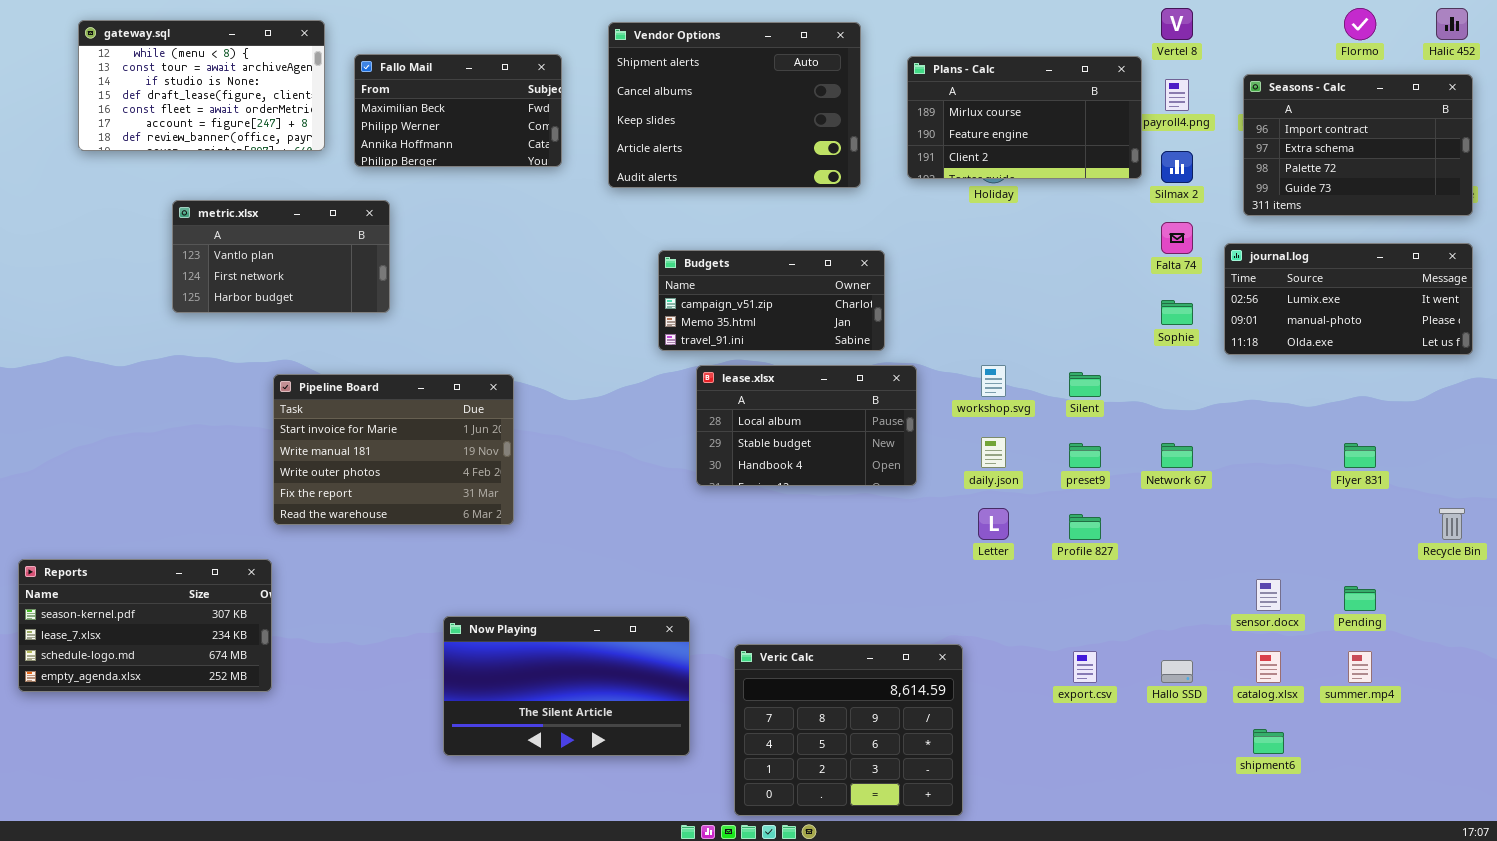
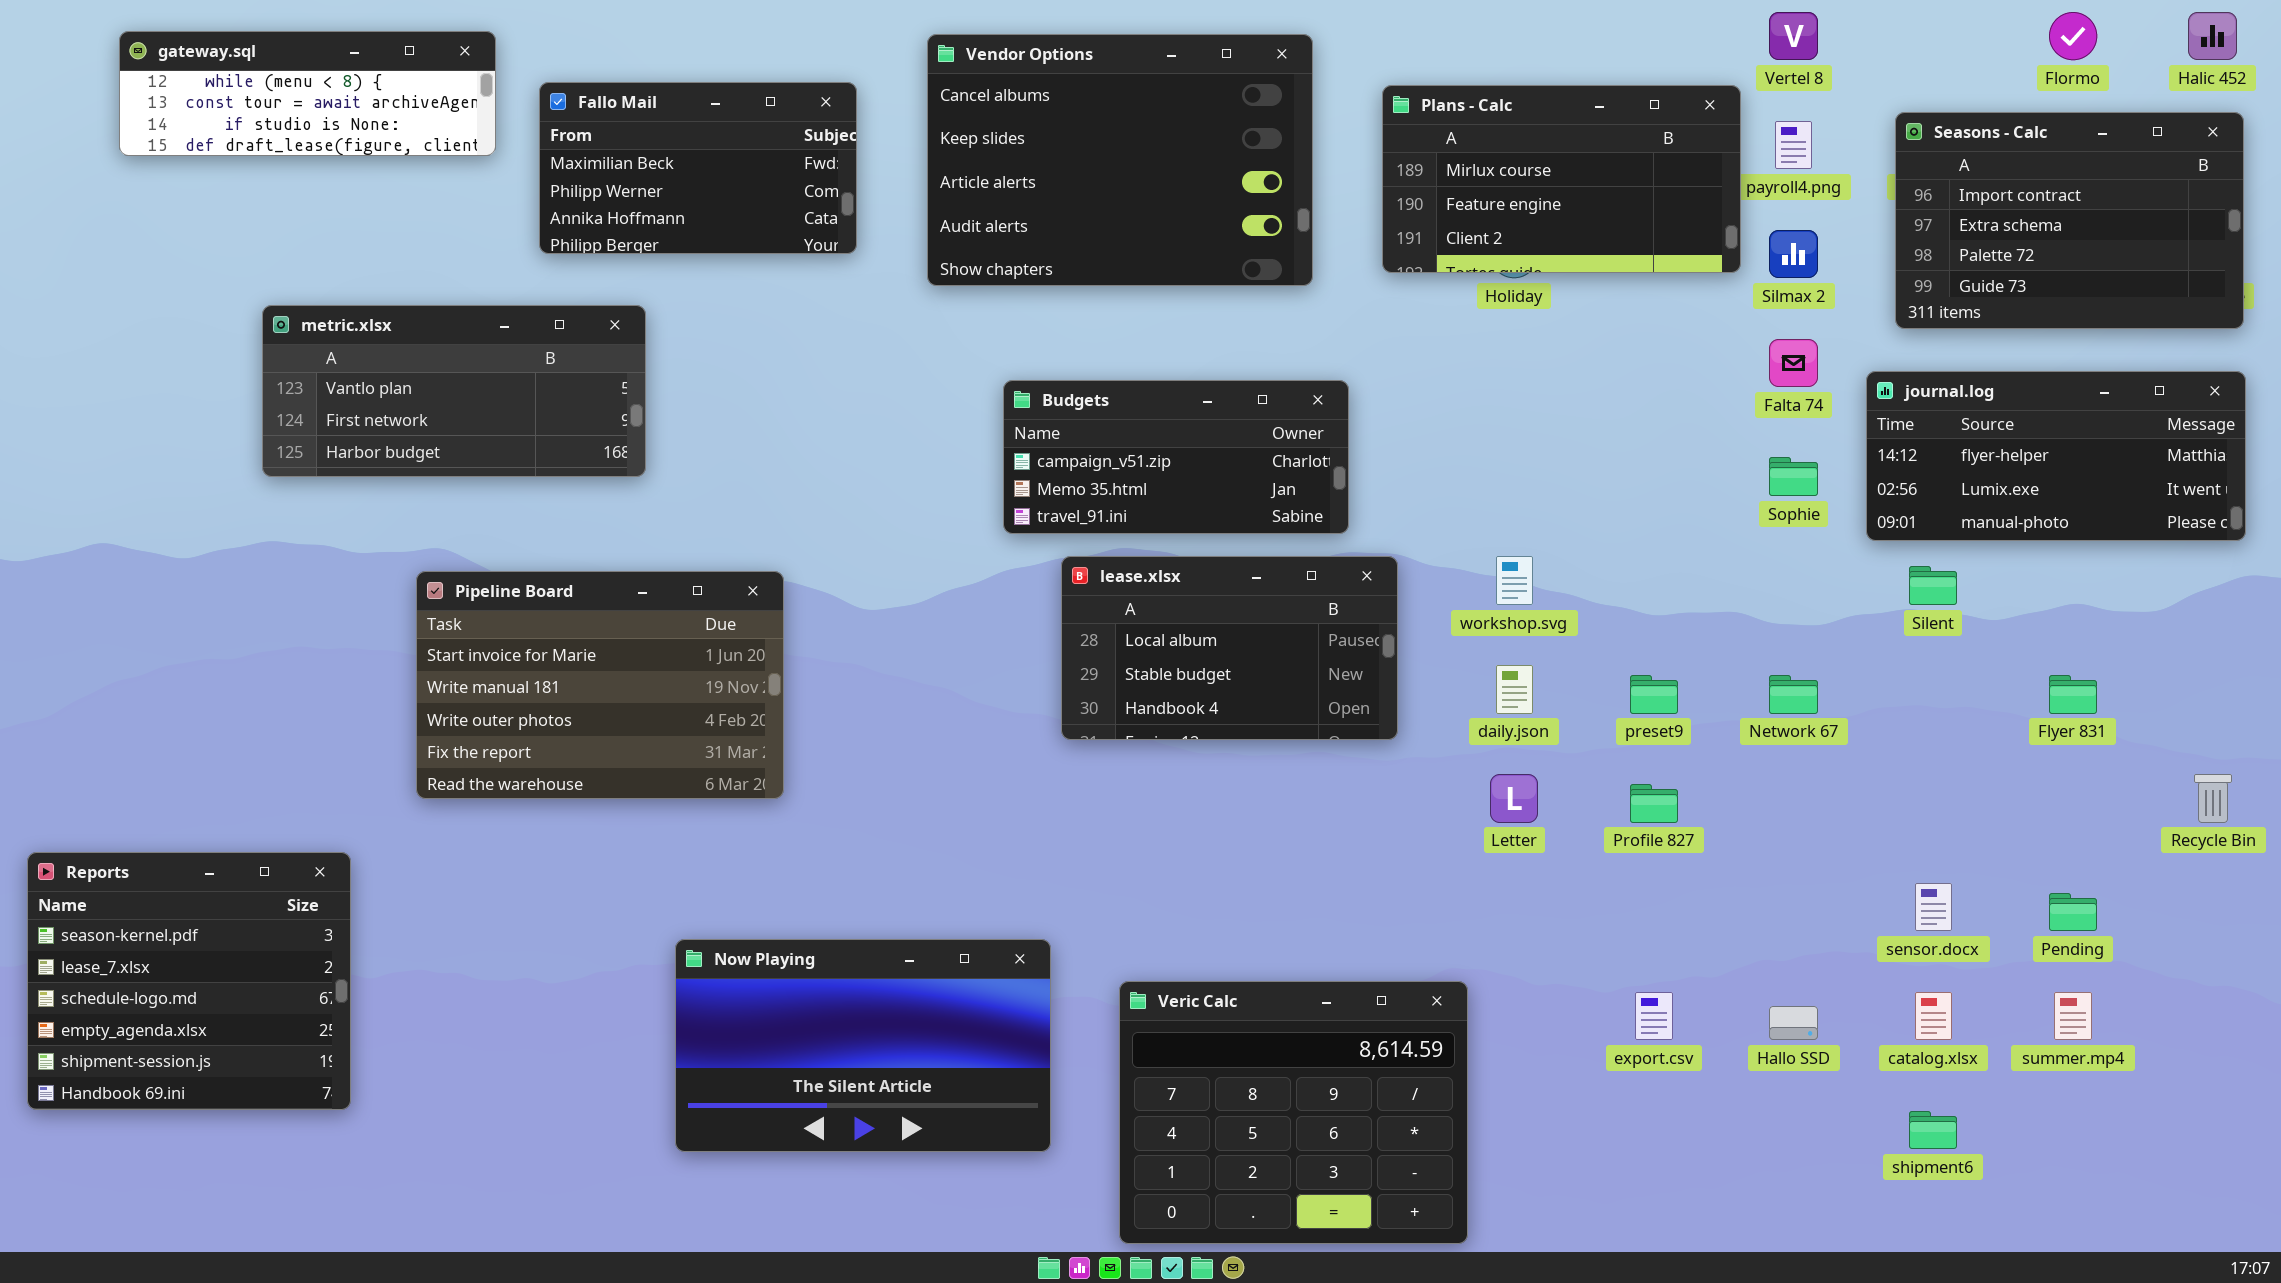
gateway.sql: [78,20,325,151] -> [119,31,496,156], resized
Vendor Options: [608,22,861,188] -> [927,34,1313,286], scrolled down 1 row
metric.xlsx: [172,200,390,313] -> [262,305,646,477], resized
journal.log: [1224,243,1473,355] -> [1866,371,2246,541], scrolled up 1 row
Silent: [1069,372,1101,397] -> [1909,566,1957,605], moved
Reports: [18,559,272,692] -> [27,852,351,1110], resized

